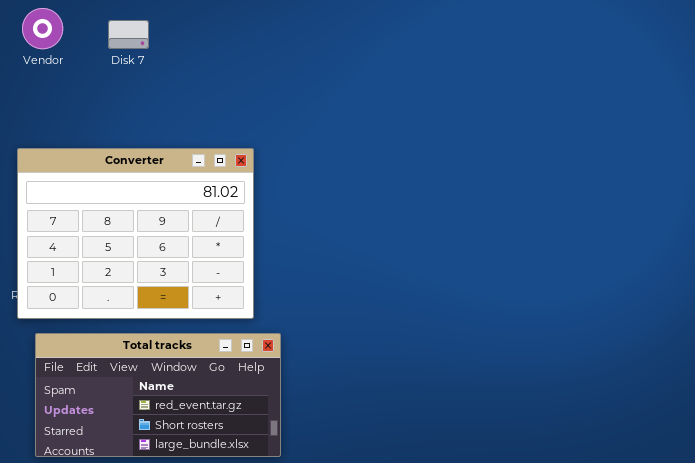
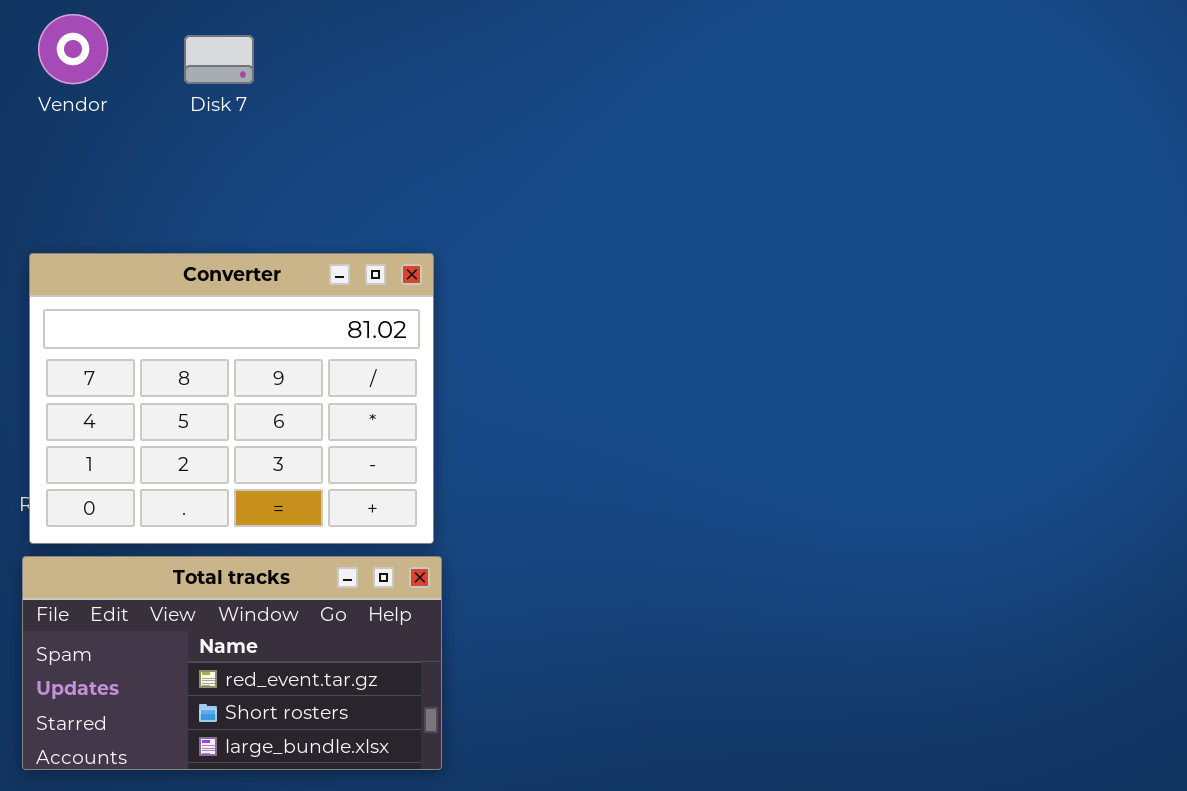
Total tracks: [35,333,281,457] -> [22,556,442,770], moved

